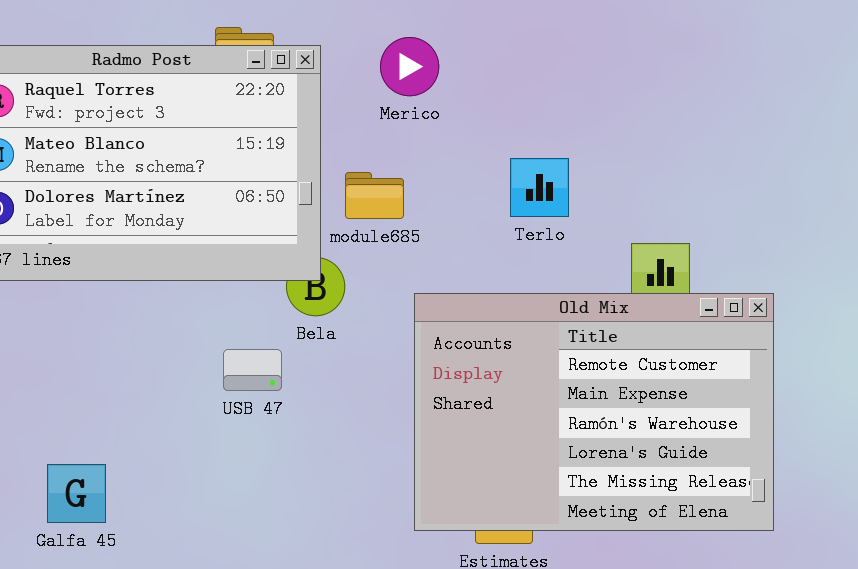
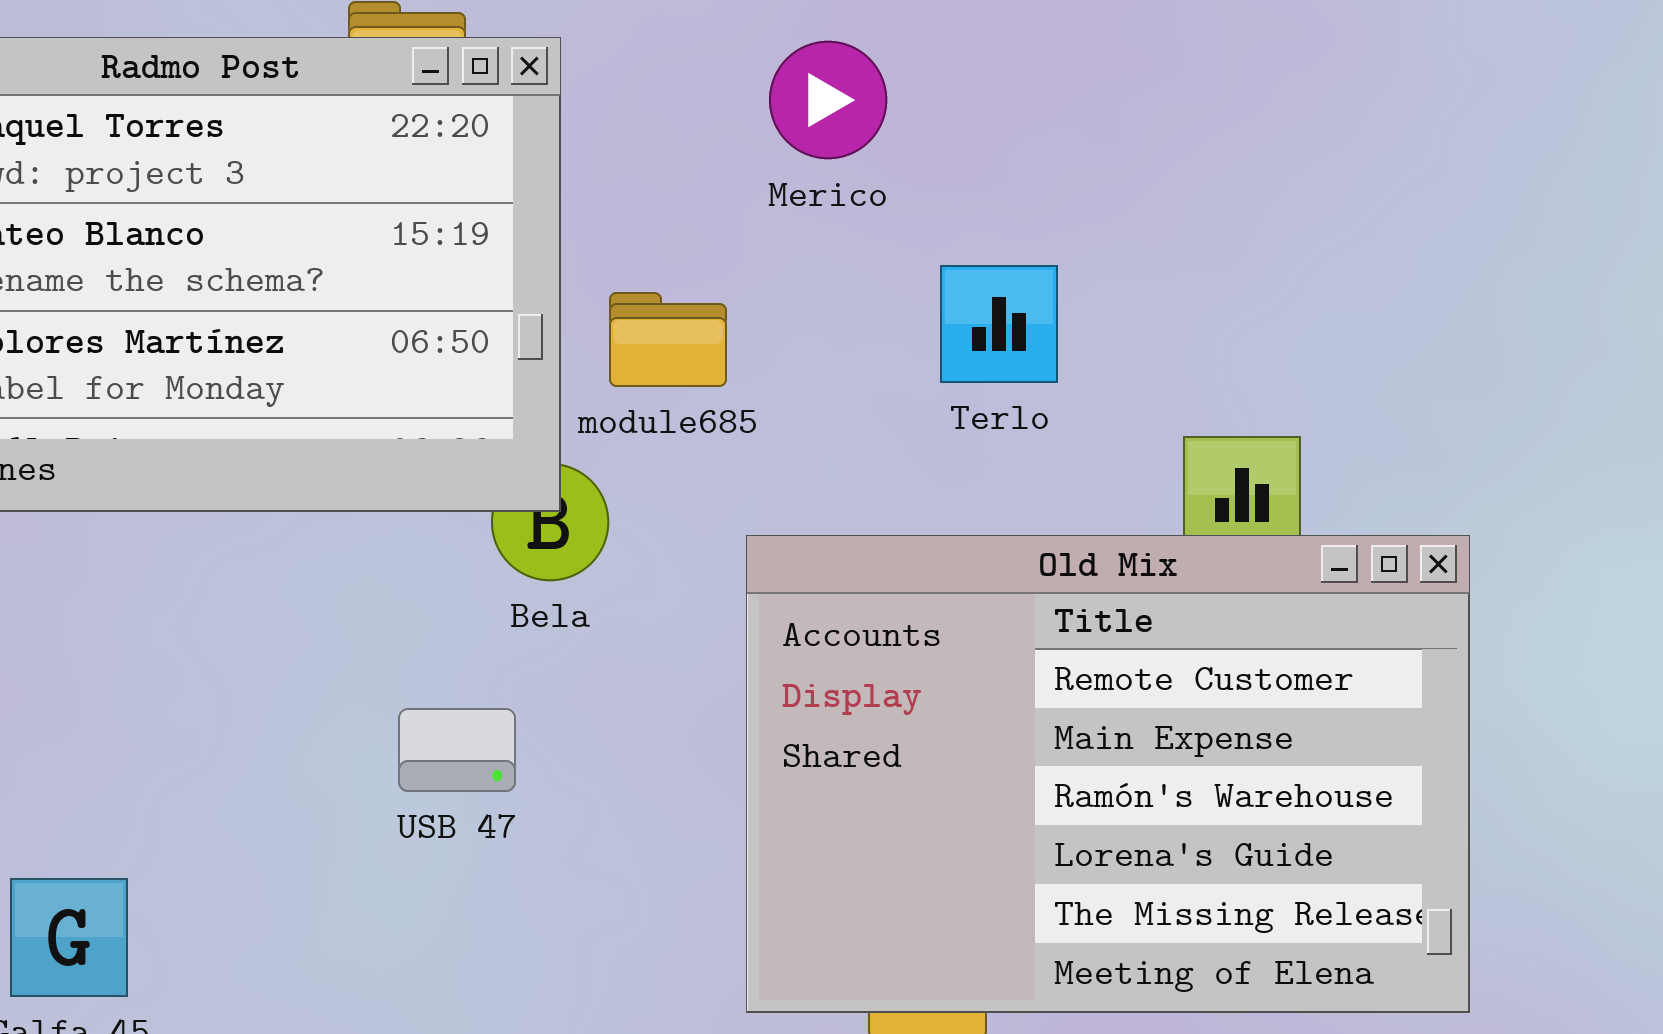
Merico: [380,37,439,96] -> [769,41,887,159], moved
USB 47: [223,349,282,391] -> [398,708,516,792], moved

